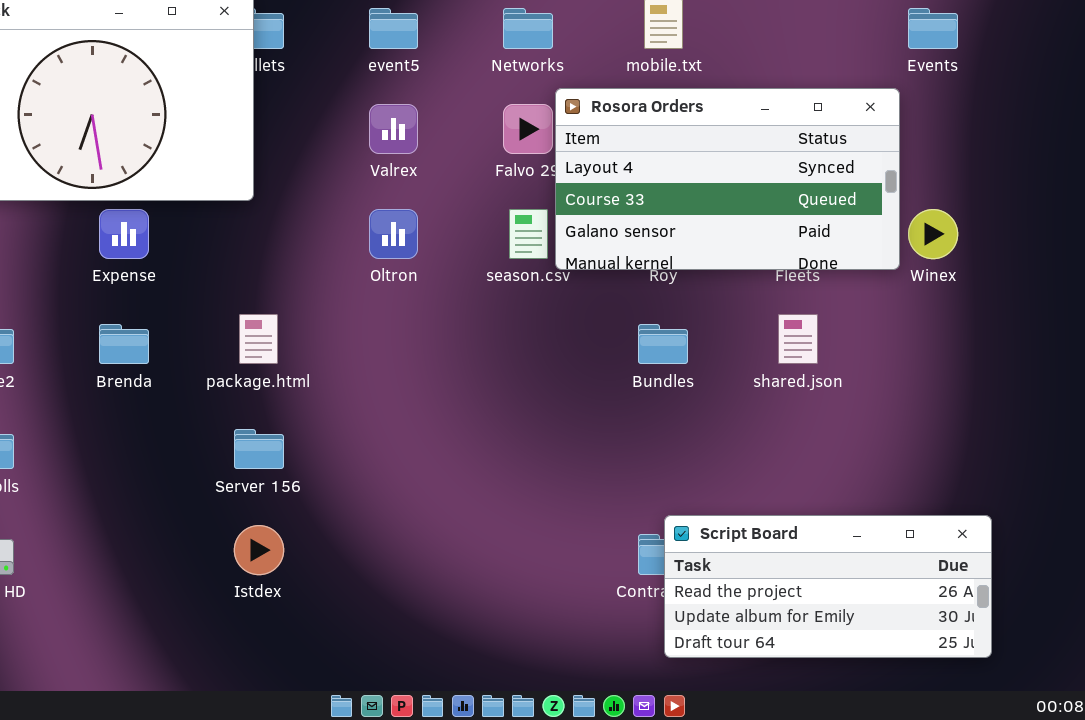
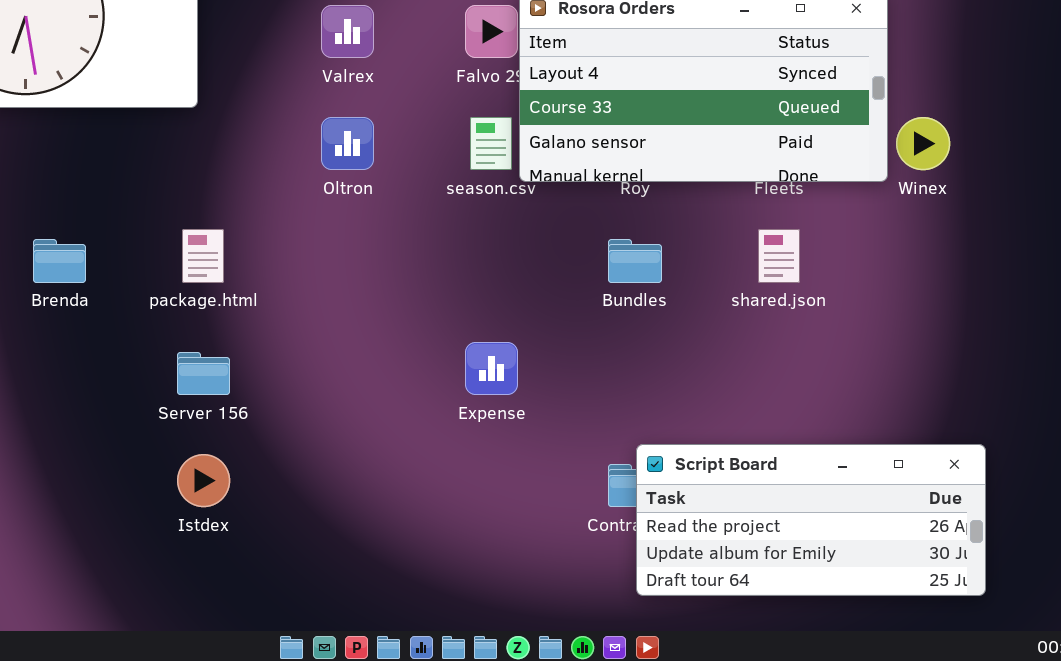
Expense: [99,209,149,259] -> [465,342,518,395], moved

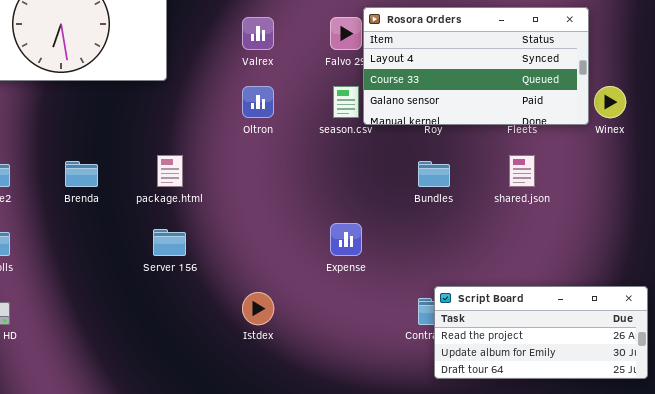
Istdex: [177,454,230,507] -> [242,292,274,325], moved

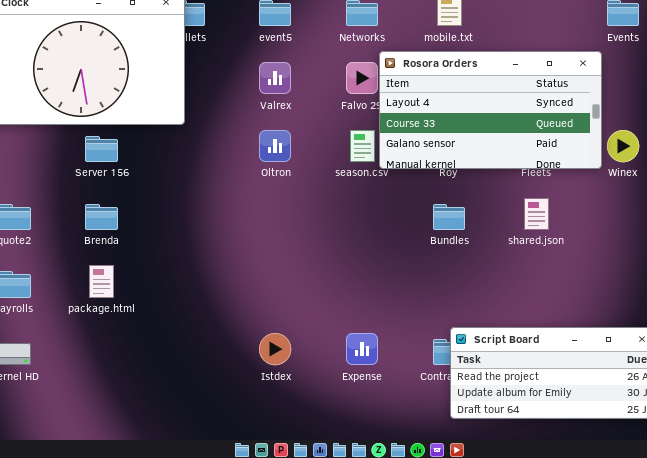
package.html: [157,155,183,187] -> [89,265,114,298], moved
Expense: [330,223,362,256] -> [346,333,378,365], moved
Server 156: [153,229,186,256] -> [85,136,118,162], moved

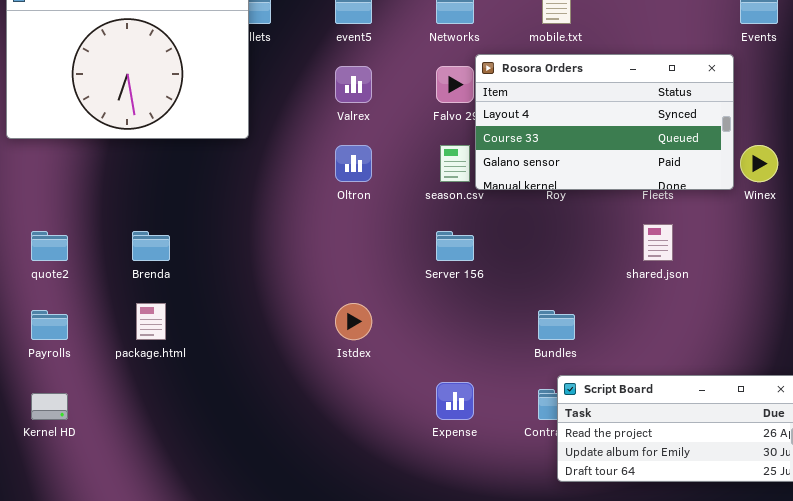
Server 156: [85,136,118,162] -> [436,231,474,261], moved
Bundles: [433,204,465,230] -> [538,310,575,340], moved
Istdex: [259,333,291,365] -> [335,303,372,340], moved

